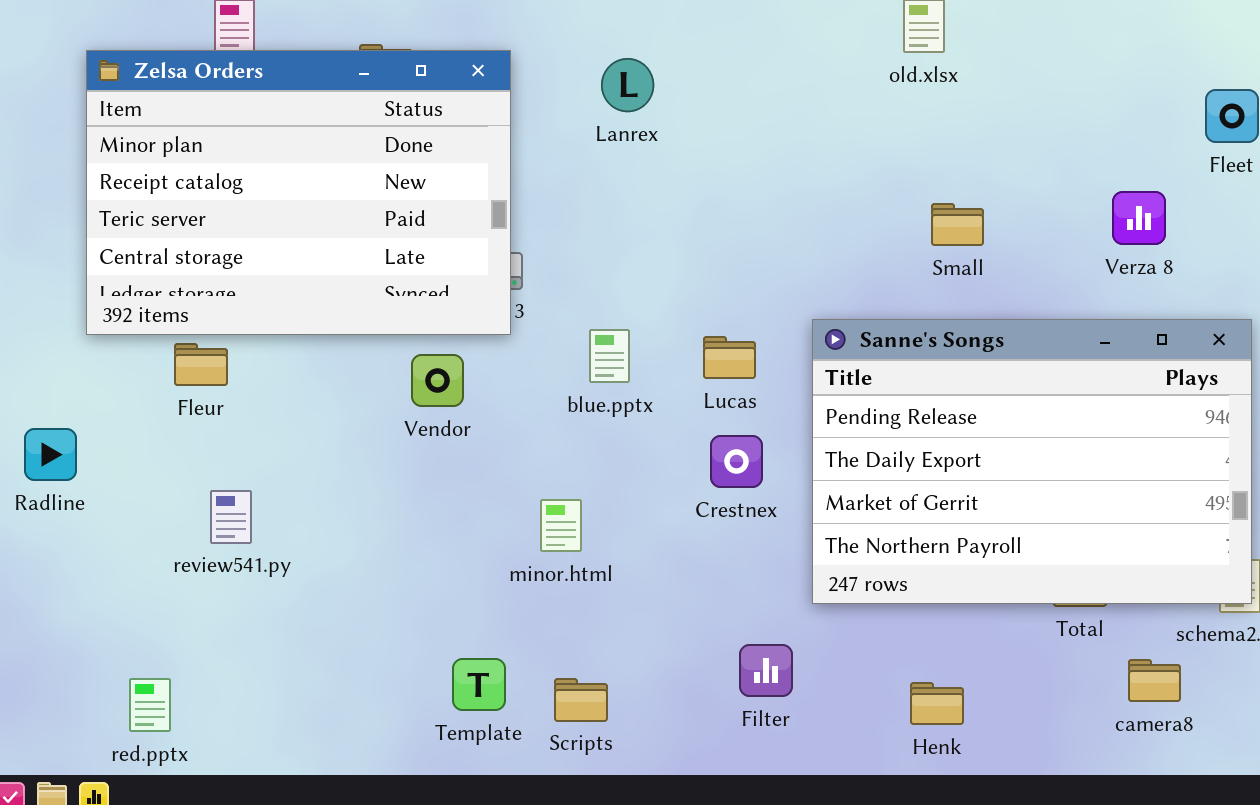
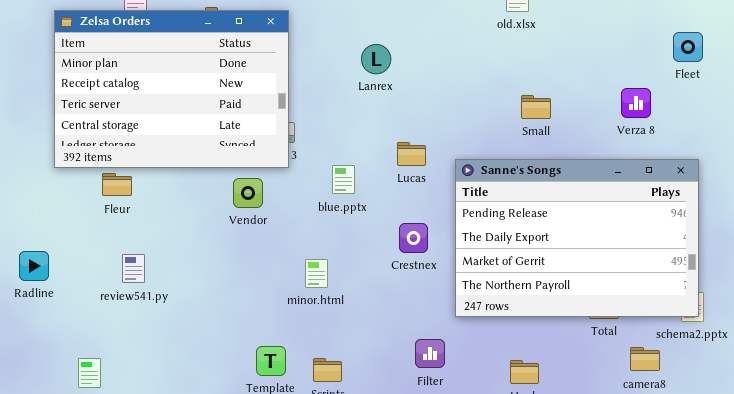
Lanrex: [601,58,654,112] -> [361,44,391,74], moved
Lucas: [703,336,756,379] -> [397,142,426,166], moved
Radline: [24,428,77,481] -> [19,251,49,281], moved

